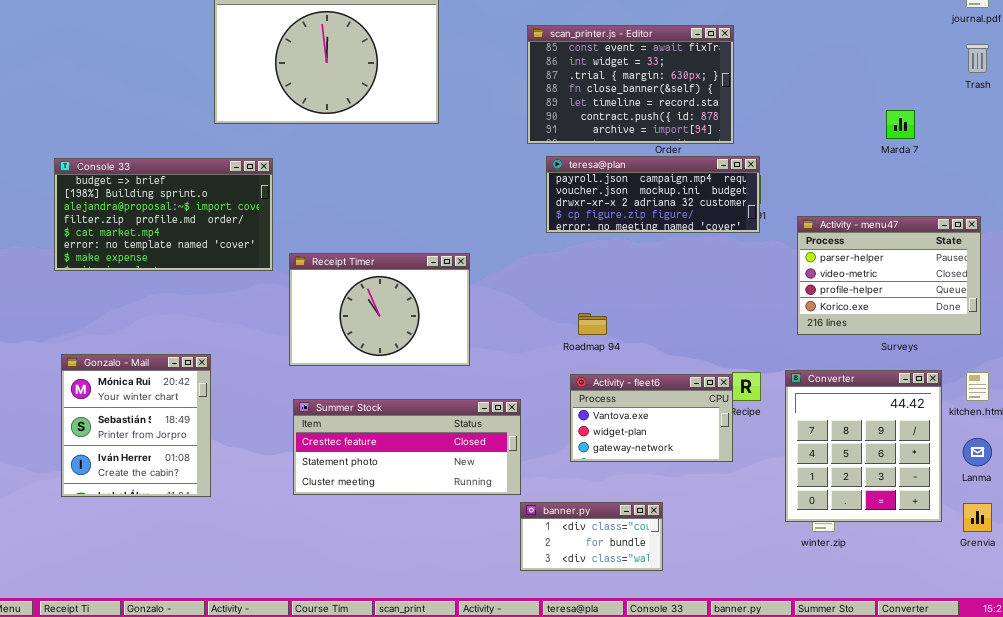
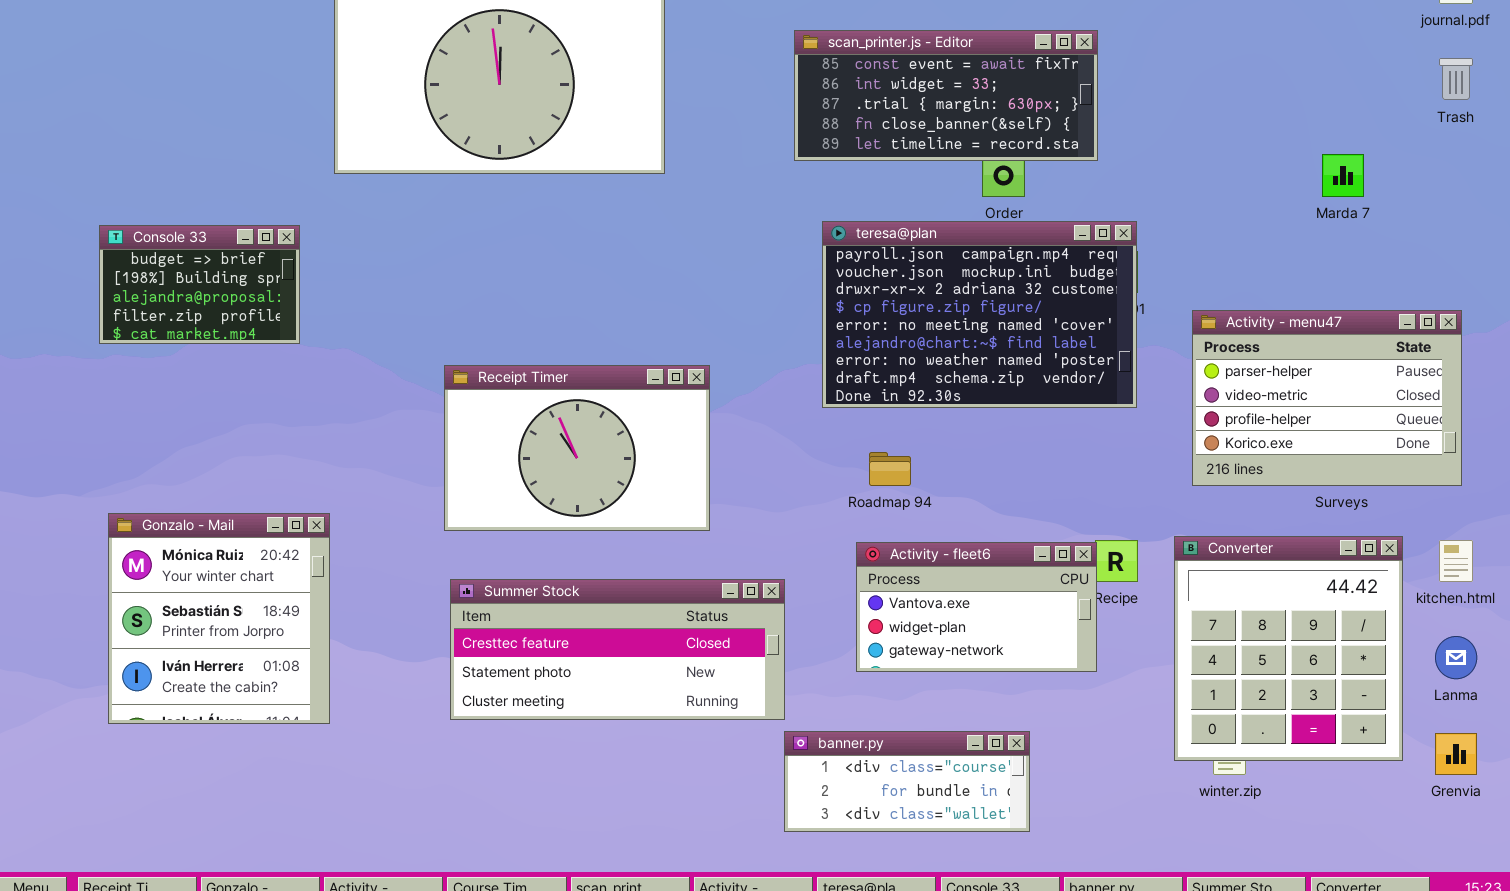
scan_printer.js - Editor: [527,25,734,144] -> [794,30,1098,161], resized
teresa@plan: [546,156,760,233] -> [822,221,1137,408], resized
Console 33: [54,158,273,271] -> [99,225,300,344], resized
banner.py: [520,502,663,571] -> [784,731,1030,832], resized

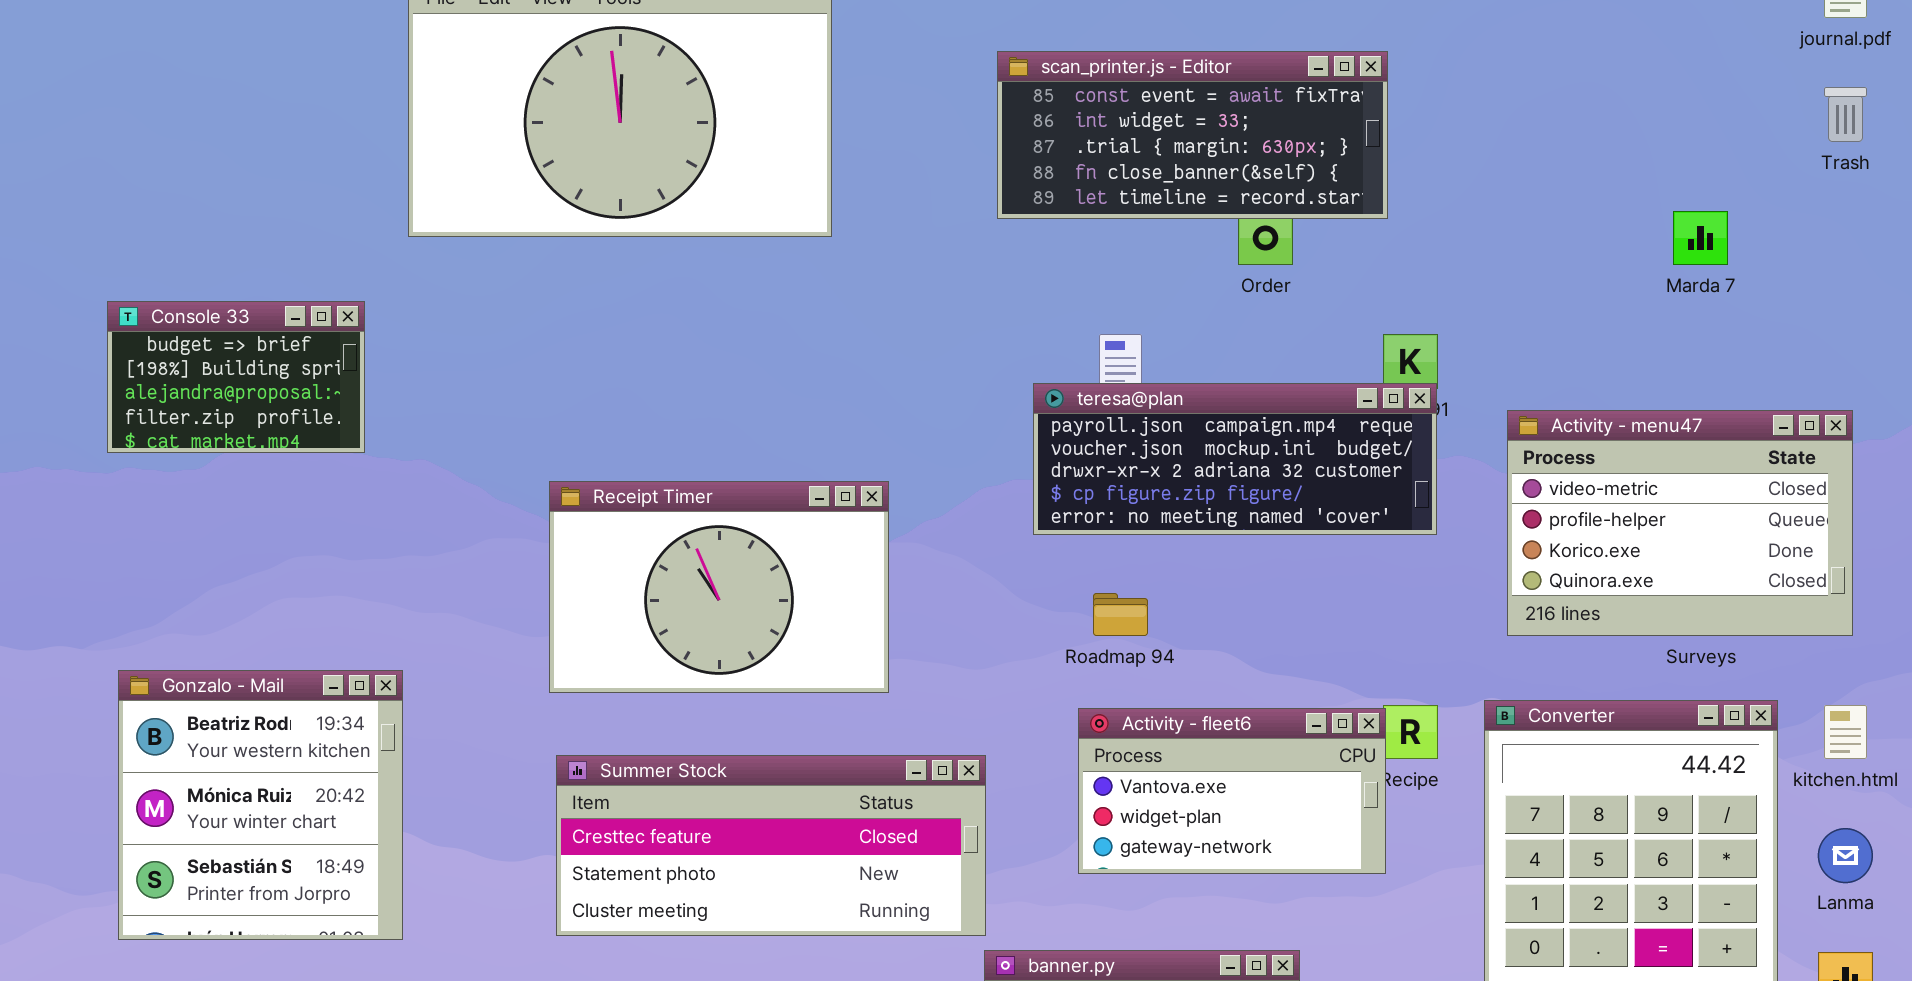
teresa@plan: [822,221,1137,408] -> [1033,383,1437,535], resized
Activity - menu47: [1192,310,1462,486] -> [1507,410,1853,636], scrolled down 1 row
Gonzalo - Mail: [108,513,330,724] -> [118,670,403,940], scrolled up 1 row

